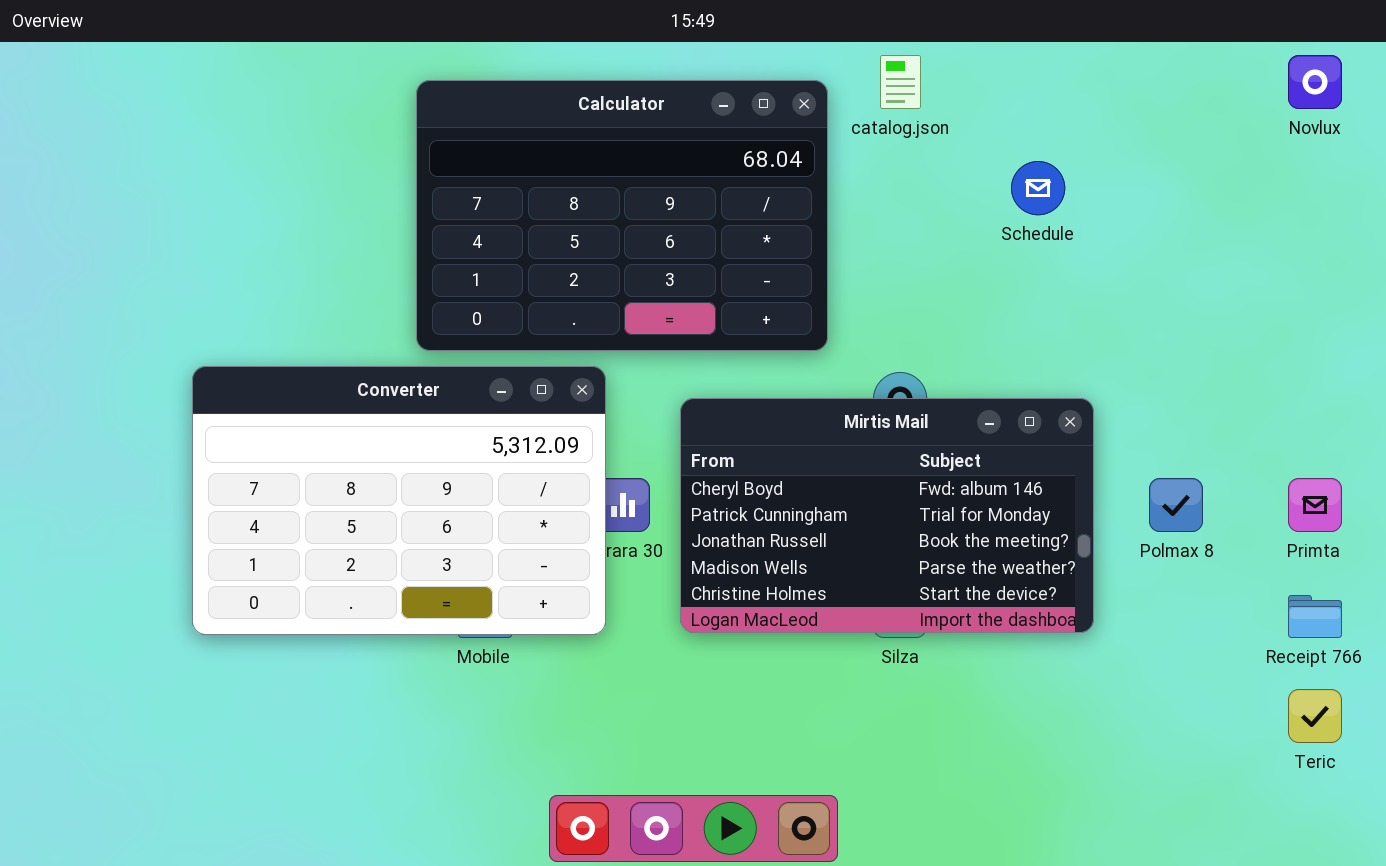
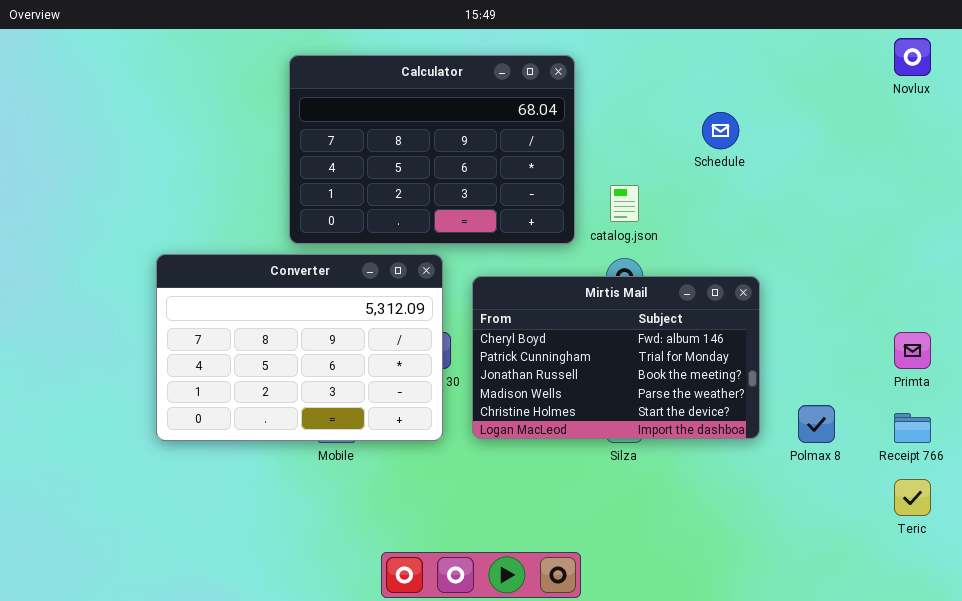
catalog.json: [880,55,921,109] -> [610,185,639,222], moved
Converter: [192,366,606,635] -> [156,254,443,441], moved
Polmax 8: [1149,478,1203,532] -> [798,405,835,443], moved

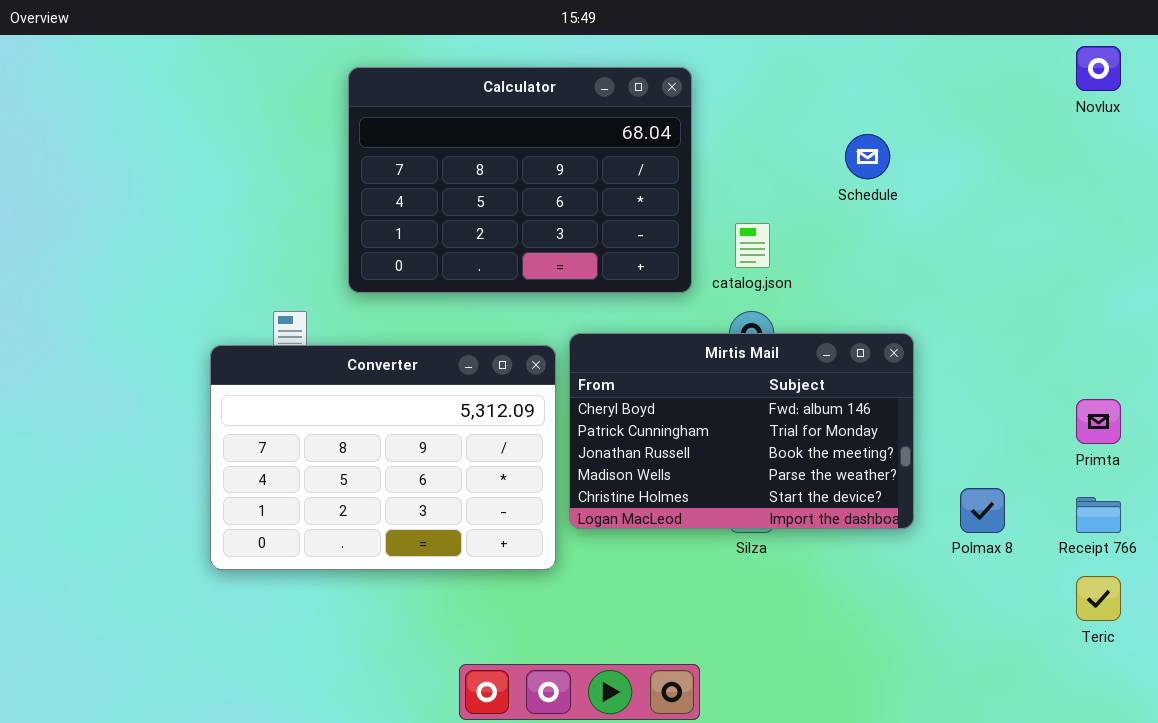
Converter: [156,254,443,441] -> [210,345,556,570], moved

